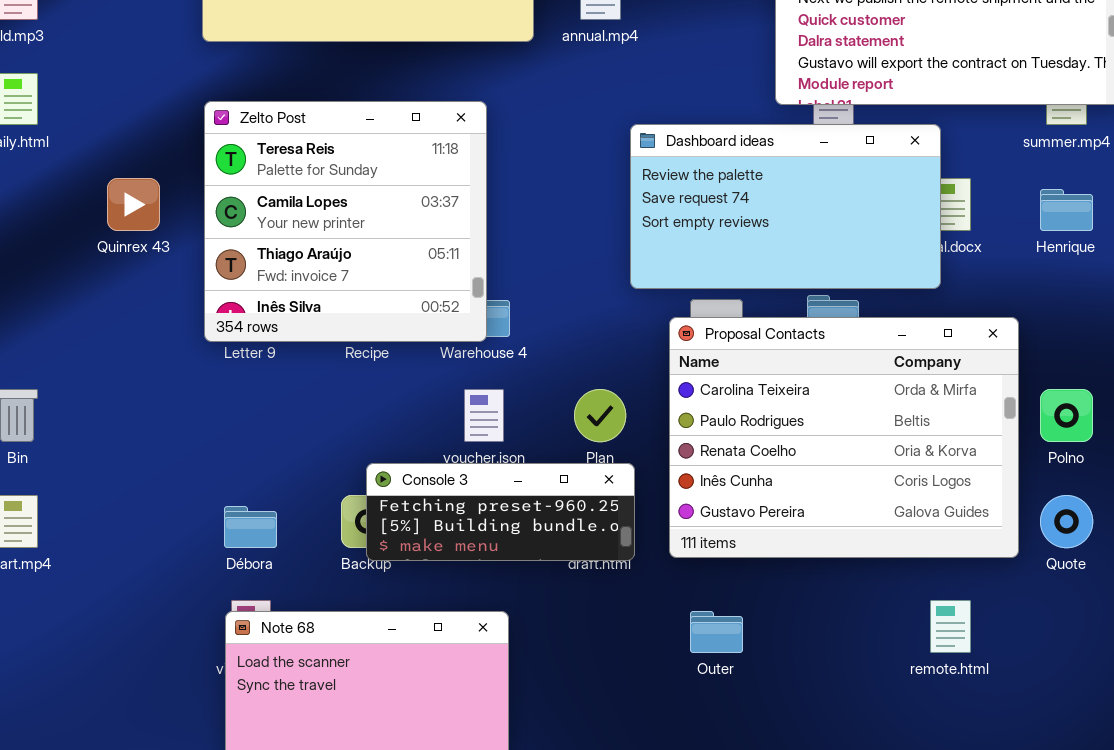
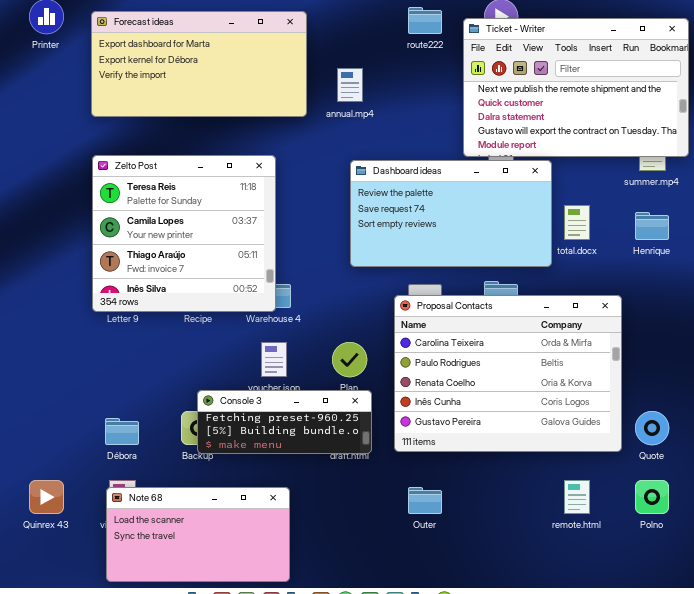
Dashboard ideas: [630,124,941,289] -> [350,160,552,267], moved
Quinrex 43: [107,178,160,231] -> [29,480,64,514], moved
Polno: [1040,389,1093,442] -> [635,480,669,514], moved

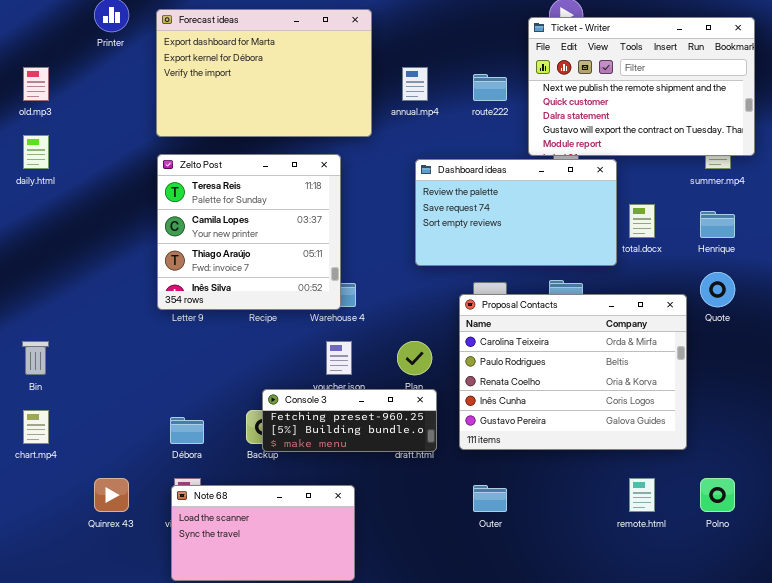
route222: [408,7,442,34] -> [473,74,507,101], moved
Forecast ideas: [91,11,307,117] -> [156,9,372,137], resized
Quote: [635,411,669,445] -> [700,272,735,307], moved

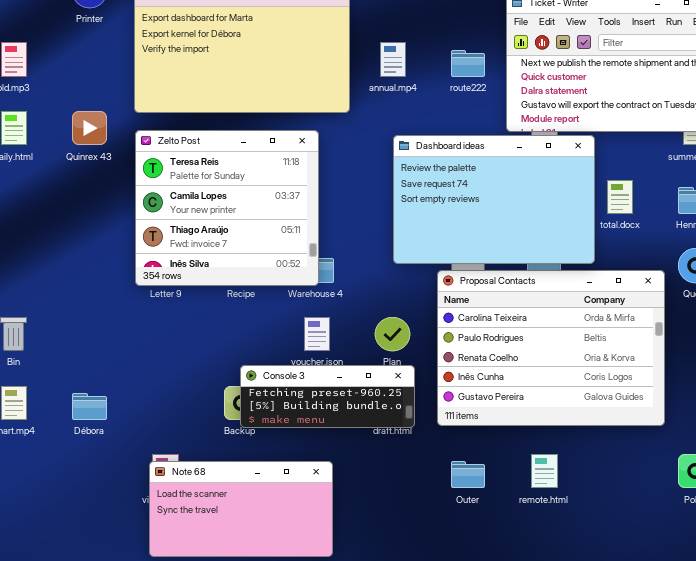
Dashboard ideas: [415,159,617,266] -> [393,135,595,264], resized
Débora: [170,417,204,444] -> [72,393,107,420], moved
Quinrex 43: [94,478,129,512] -> [72,111,107,145], moved
remote.html: [629,478,655,512] -> [531,454,558,488], moved

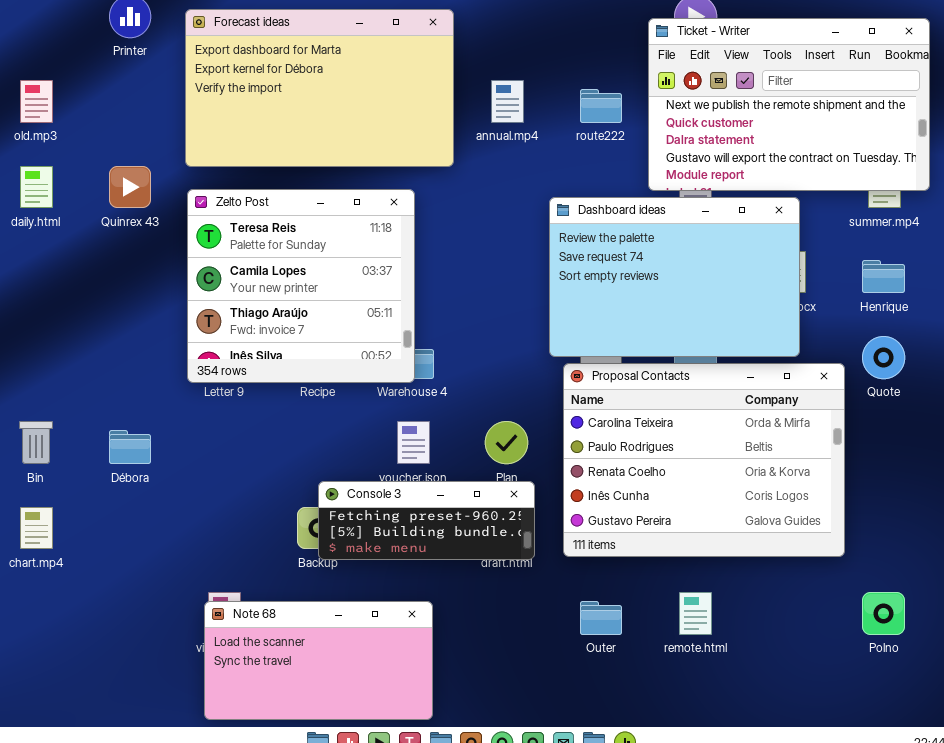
Dashboard ideas: [393,135,595,264] -> [549,197,800,357], moved
Débora: [72,393,107,420] -> [109,430,151,464], moved

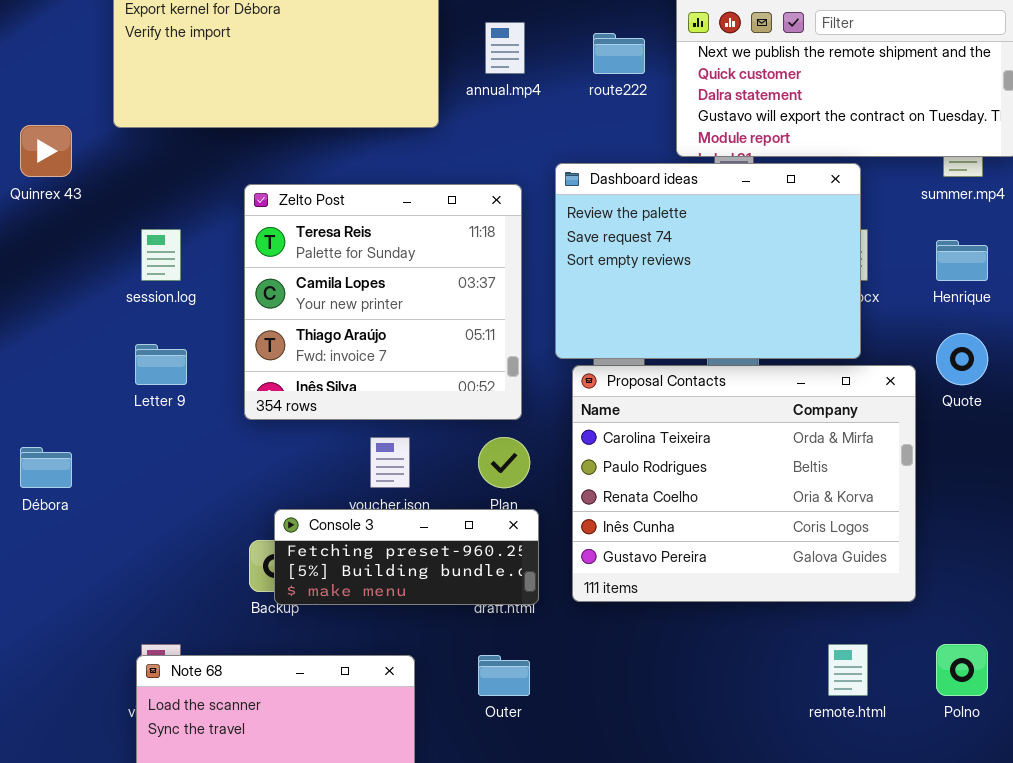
Zelto Post: [187,189,415,383] -> [244,184,522,420], moved
remote.html: [679,592,712,635] -> [828,644,868,696], moved
Outer: [580,601,622,635] -> [478,655,530,696], moved

